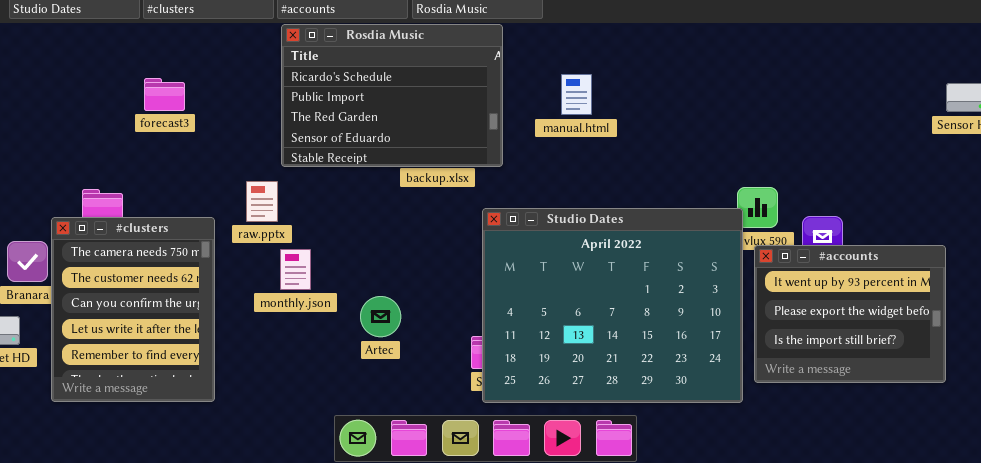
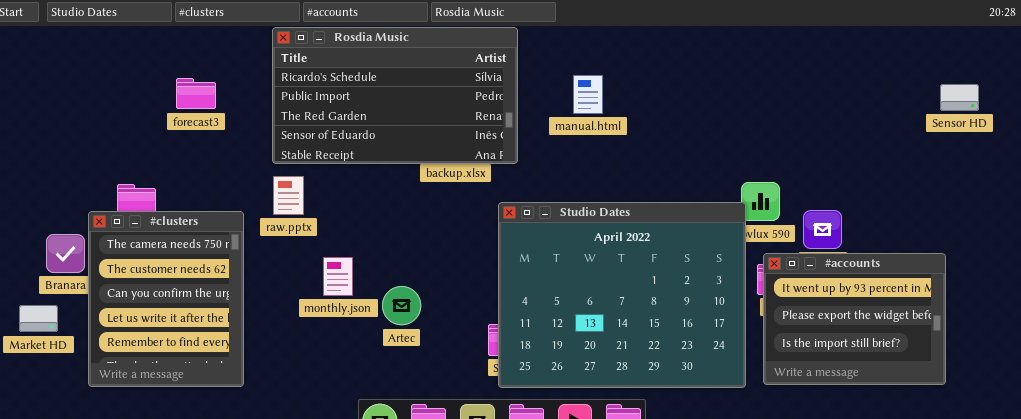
Rosdia Music: [281,24,503,167] -> [272,27,518,164], resized
#accounts: [754,245,946,383] -> [763,253,946,385], moved
monthly.json: [280,249,311,290] -> [323,257,353,296], moved

